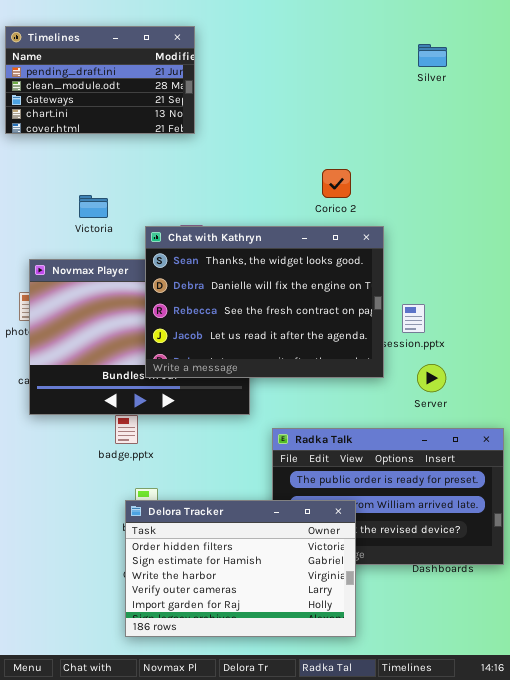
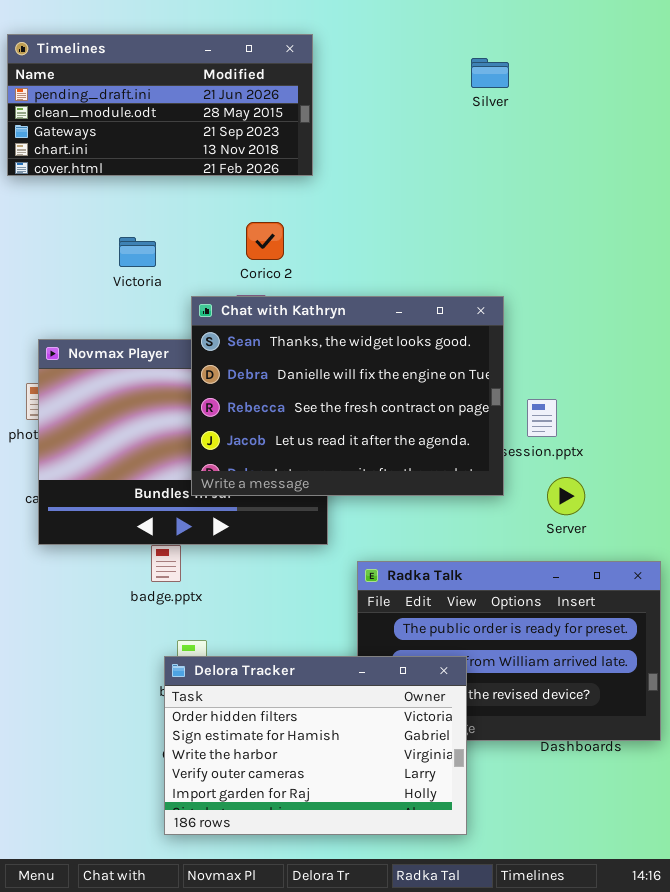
Timelines: [5,26,195,134] -> [7,34,313,176], resized
Silver: [418,44,447,67] -> [471,58,509,88], moved
Corico 2: [322,169,351,198] -> [246,222,284,260], moved
Victoria: [79,195,108,218] -> [119,237,156,267], moved

